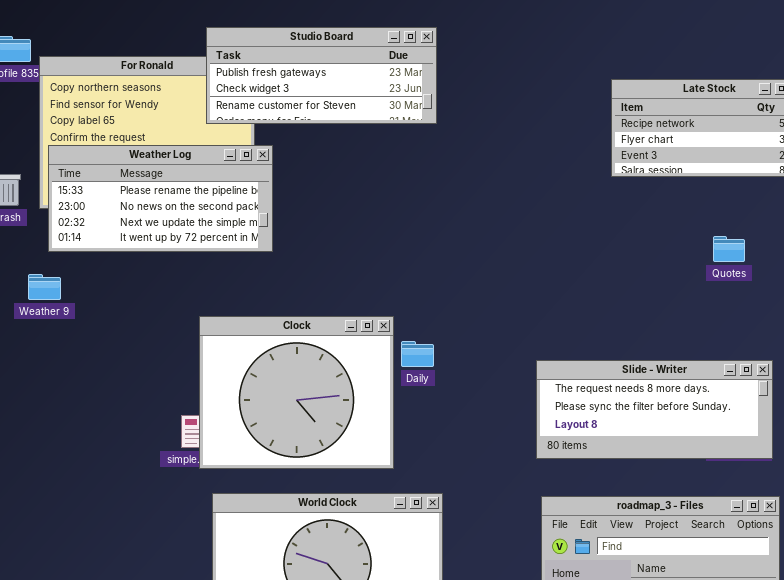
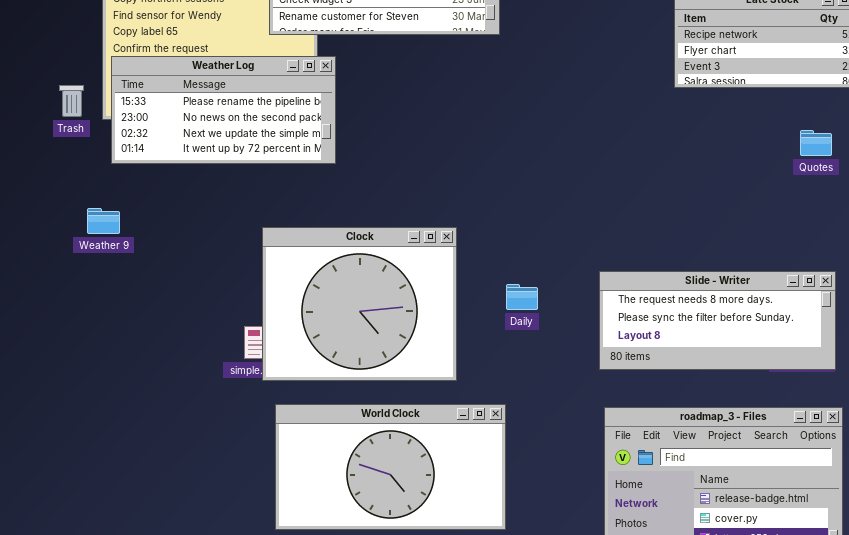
Quotes: [713,236,745,262] -> [800,130,832,156], moved
Weather 9: [28,274,61,300] -> [87,208,120,234], moved
Daily: [401,341,434,367] -> [506,284,538,310], moved

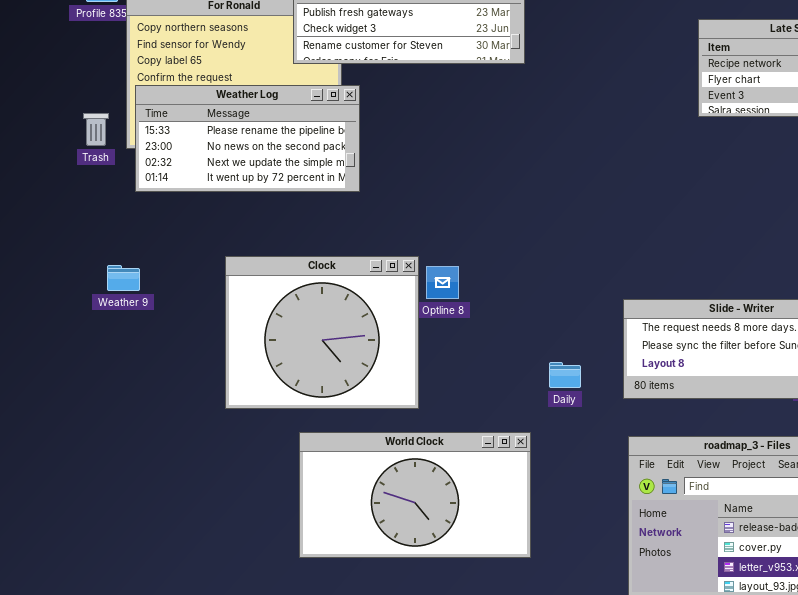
Weather 9: [87,208,120,234] -> [107,265,140,291], moved
Clock: [262,227,457,381] -> [225,256,419,409], moved
Daily: [506,284,538,310] -> [549,362,581,388], moved

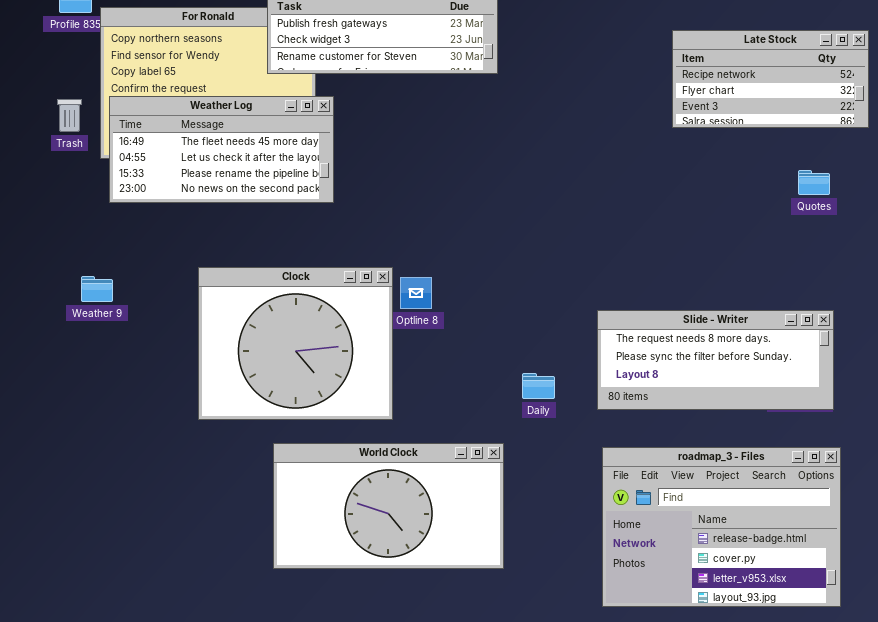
Weather Log: [135,85,360,192] -> [109,96,334,203], scrolled up 2 rows
Trash: [83,113,109,146] -> [57,99,82,132], moved

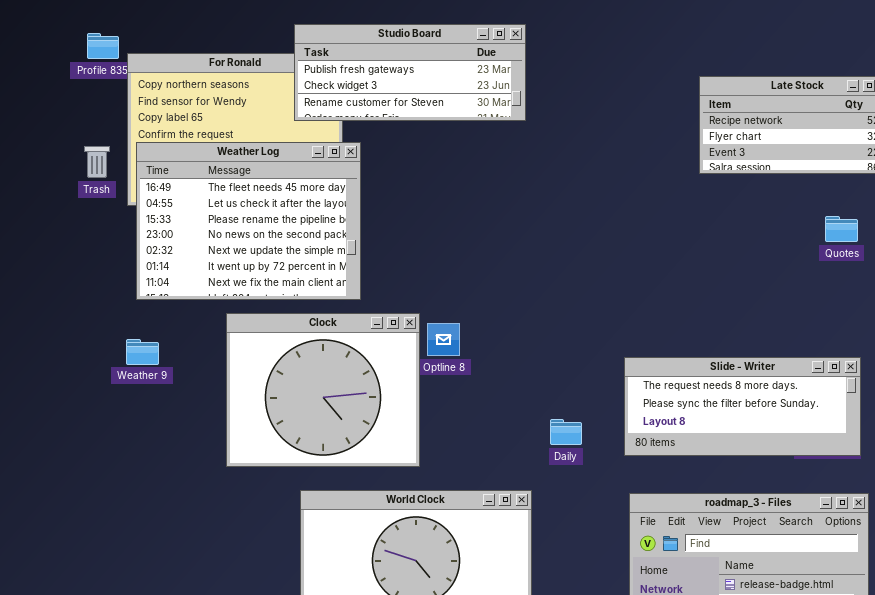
Weather Log: [109,96,334,203] -> [136,142,361,300], resized
Weather 9: [81,276,113,302] -> [126,339,159,365], moved

